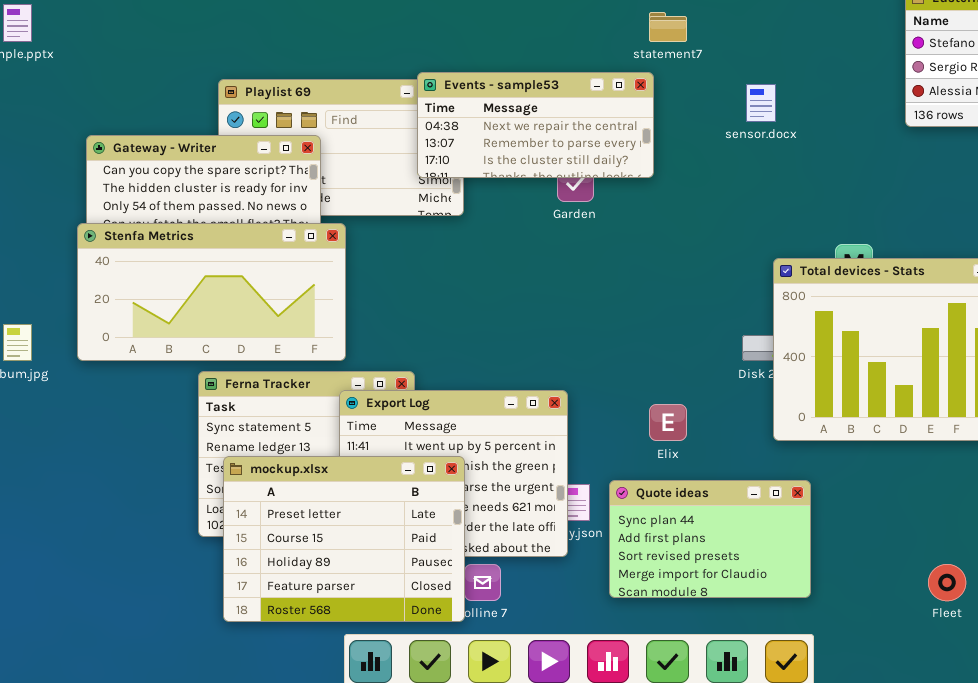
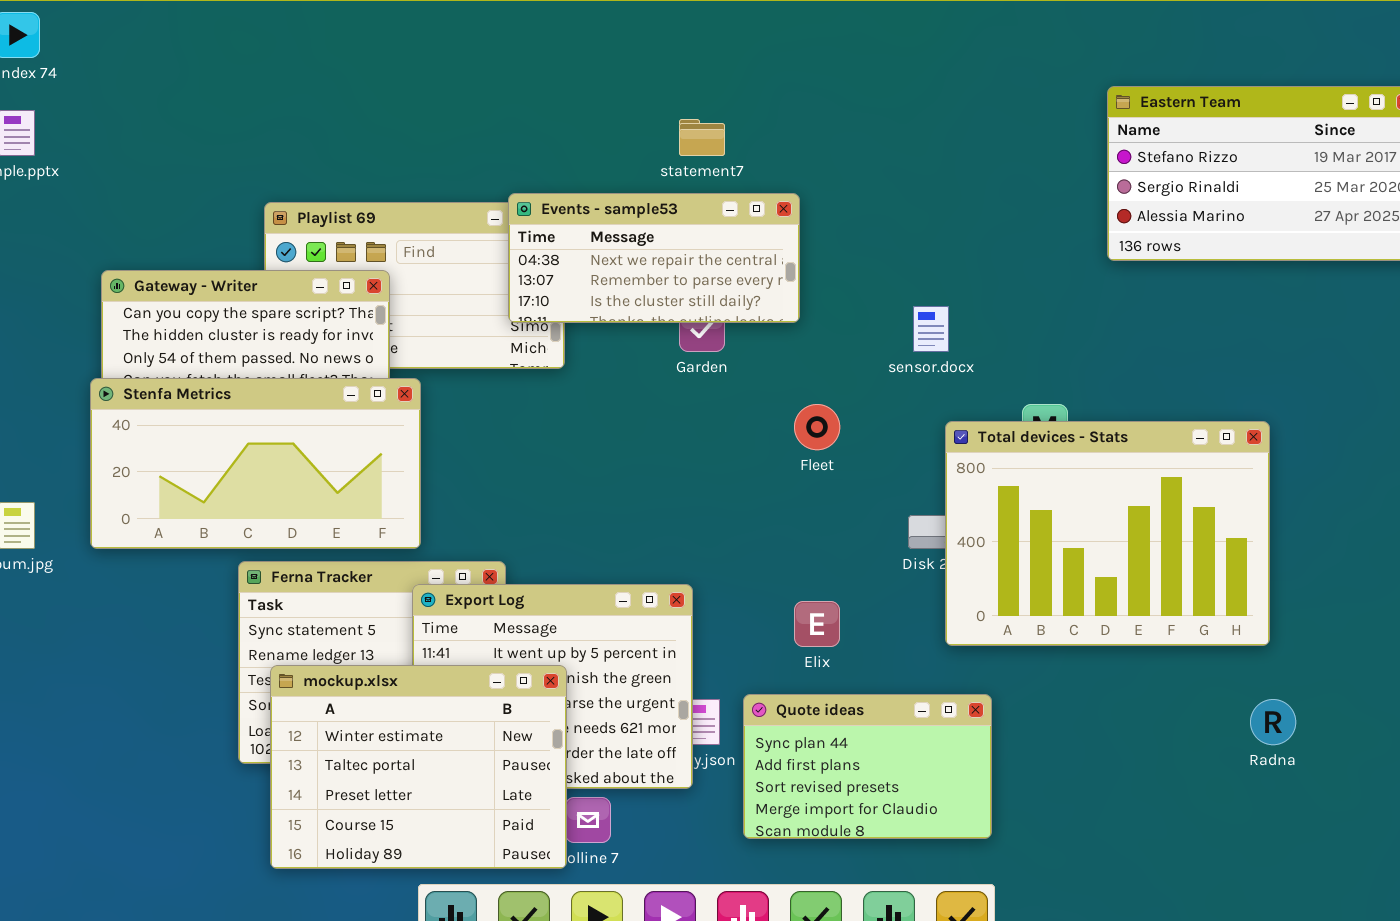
statement7: [649,12,687,42] -> [679,119,725,156], moved
sensor.docx: [746,84,776,122] -> [913,306,949,352], moved
mockup.xlsx: [223,456,465,622] -> [270,665,567,869], scrolled up 2 rows
Fleet: [928,564,966,601] -> [794,404,840,450], moved

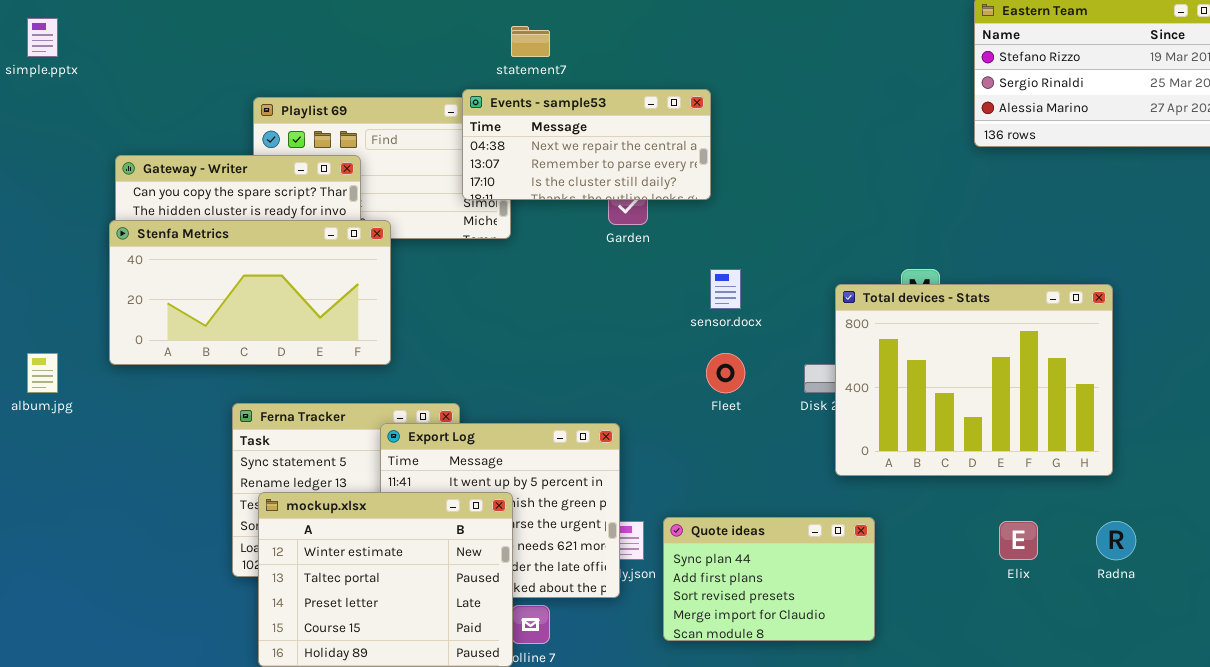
statement7: [679,119,725,156] -> [511,26,550,57], moved
sensor.docx: [913,306,949,352] -> [710,269,741,309], moved
Stenfa Metrics: [90,378,421,549] -> [109,220,391,365], moved
Fleet: [794,404,840,450] -> [706,353,745,393], moved
Elix: [794,601,840,647] -> [999,521,1038,560], moved

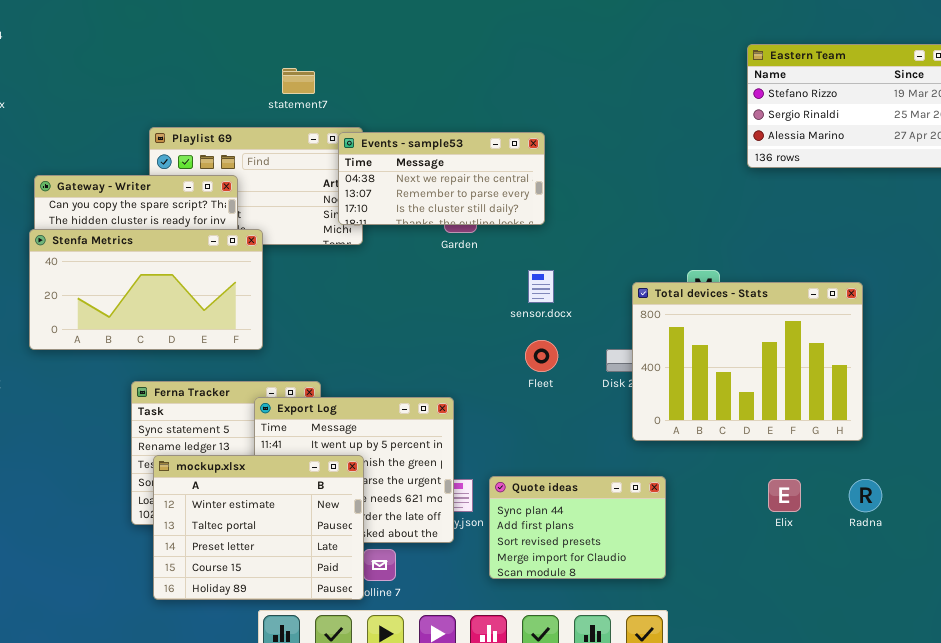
statement7: [511,26,550,57] -> [282,68,315,94], moved
Events - sample53: [462,89,711,200] -> [338,132,545,225], moved

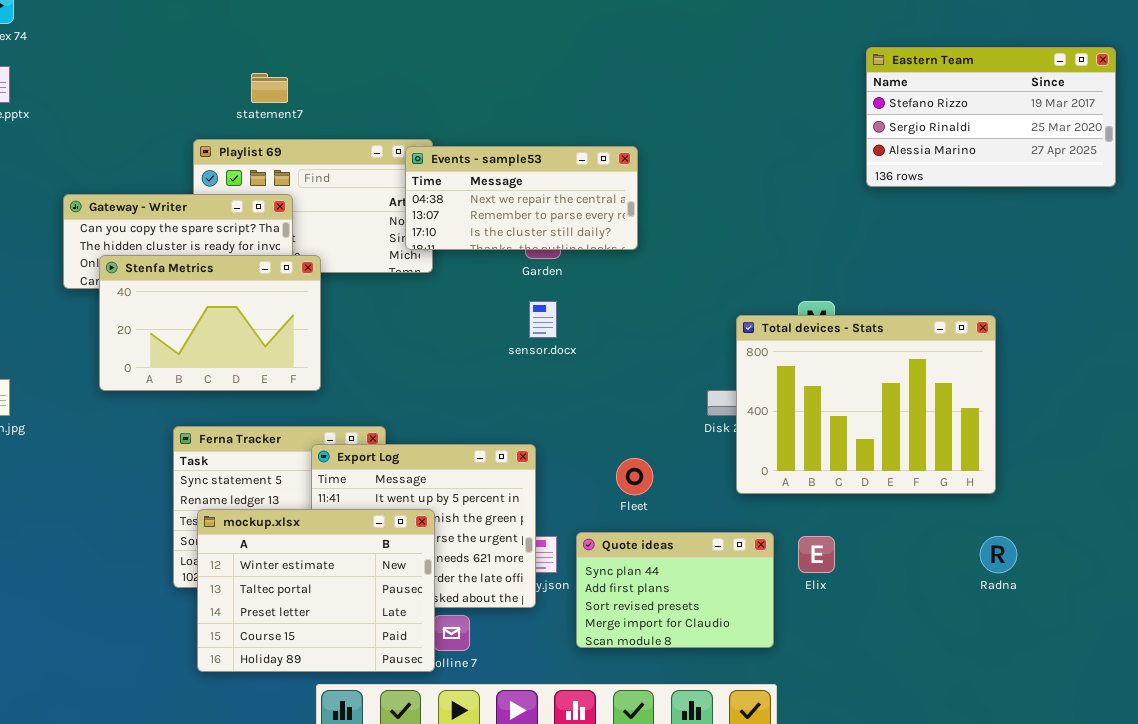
statement7: [282,68,315,94] -> [251,73,288,103], moved
Stenfa Metrics: [29,229,263,350] -> [99,255,321,391], resized
sensor.docx: [528,270,554,303] -> [529,301,557,338], moved
Fleet: [525,340,558,372] -> [616,458,653,495], moved
Elix: [768,479,801,512] -> [798,536,835,573], moved

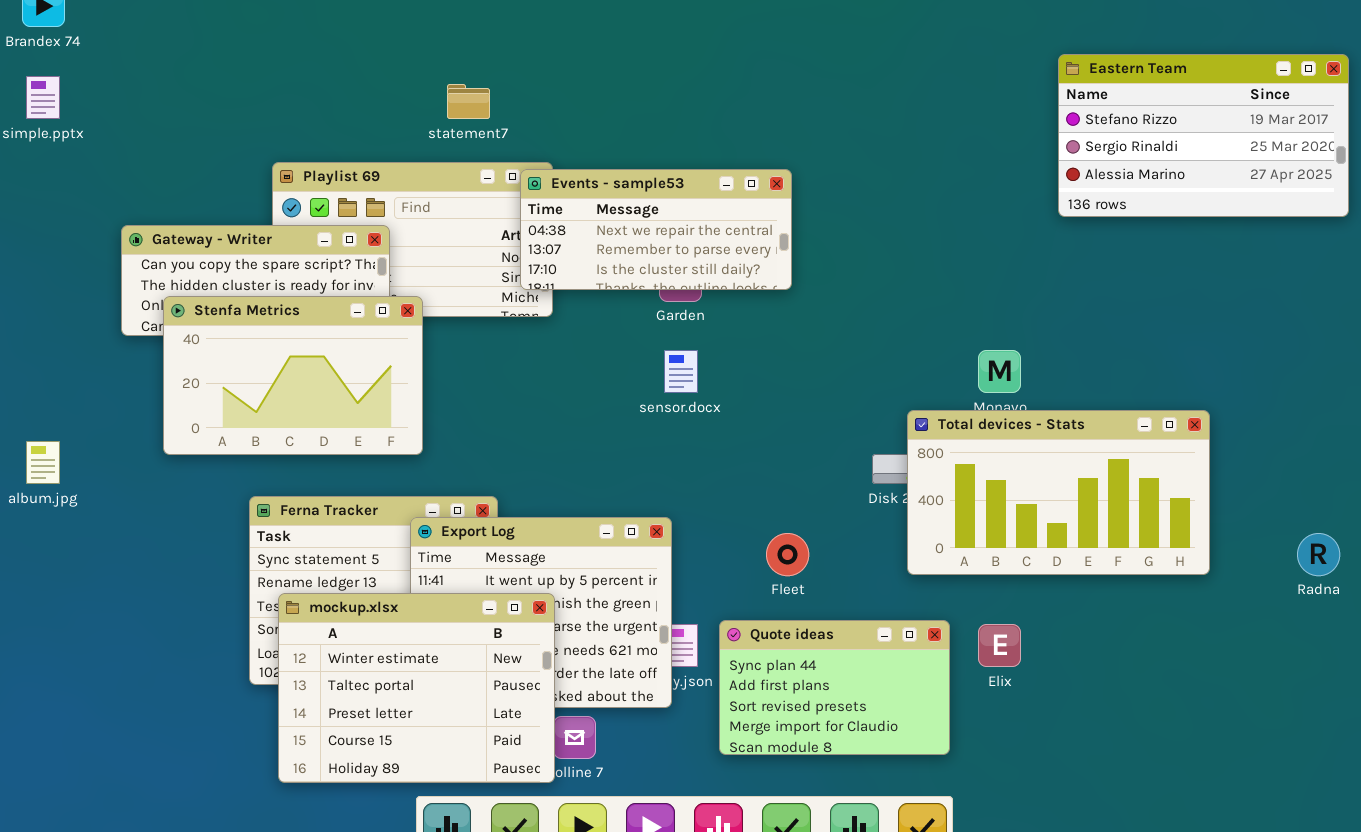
statement7: [251,73,288,103] -> [447,84,490,119], moved
Total devices - Stats: [736,315,996,494] -> [907,410,1210,575], resized
Radna: [980,536,1017,573] -> [1297,533,1340,576], moved

